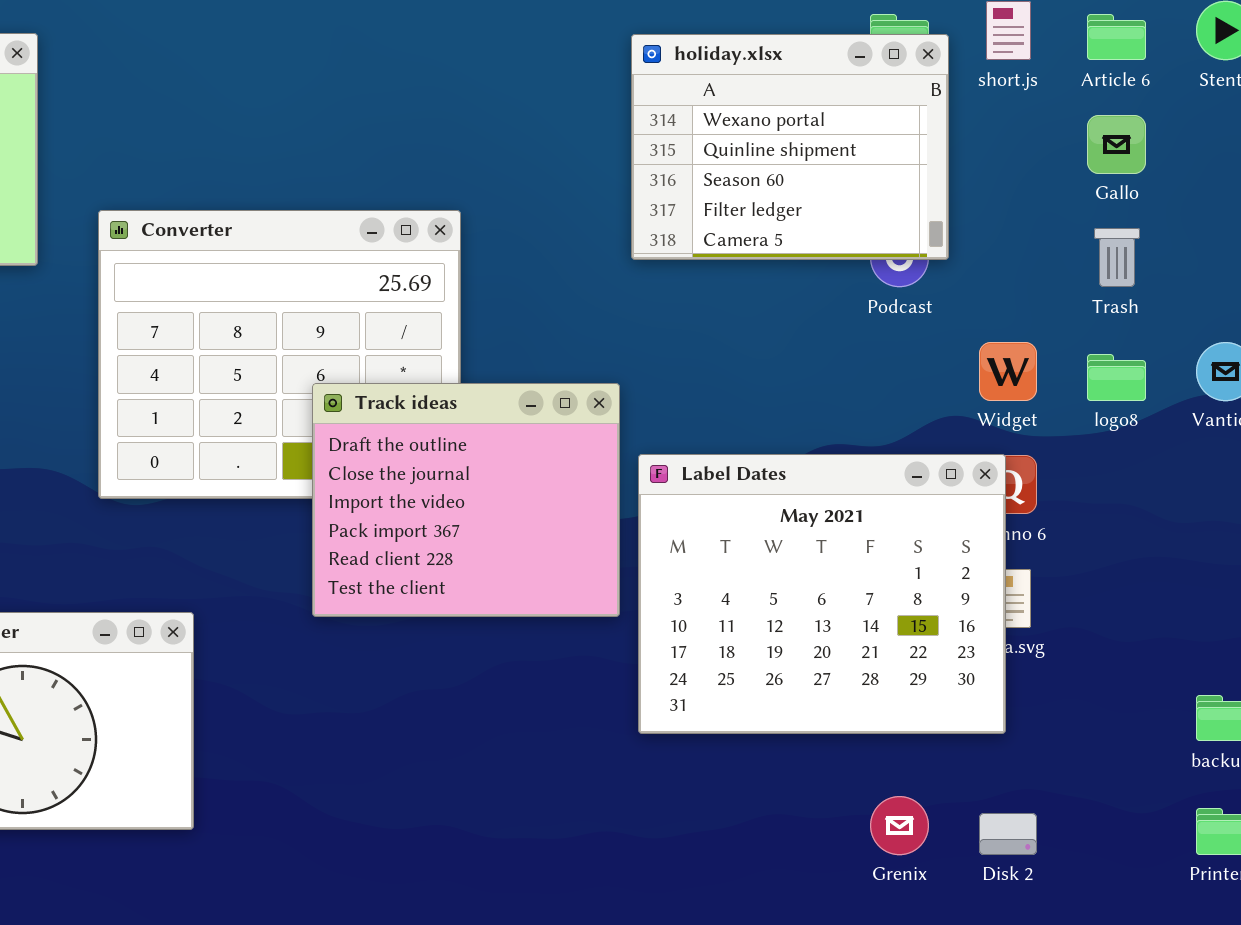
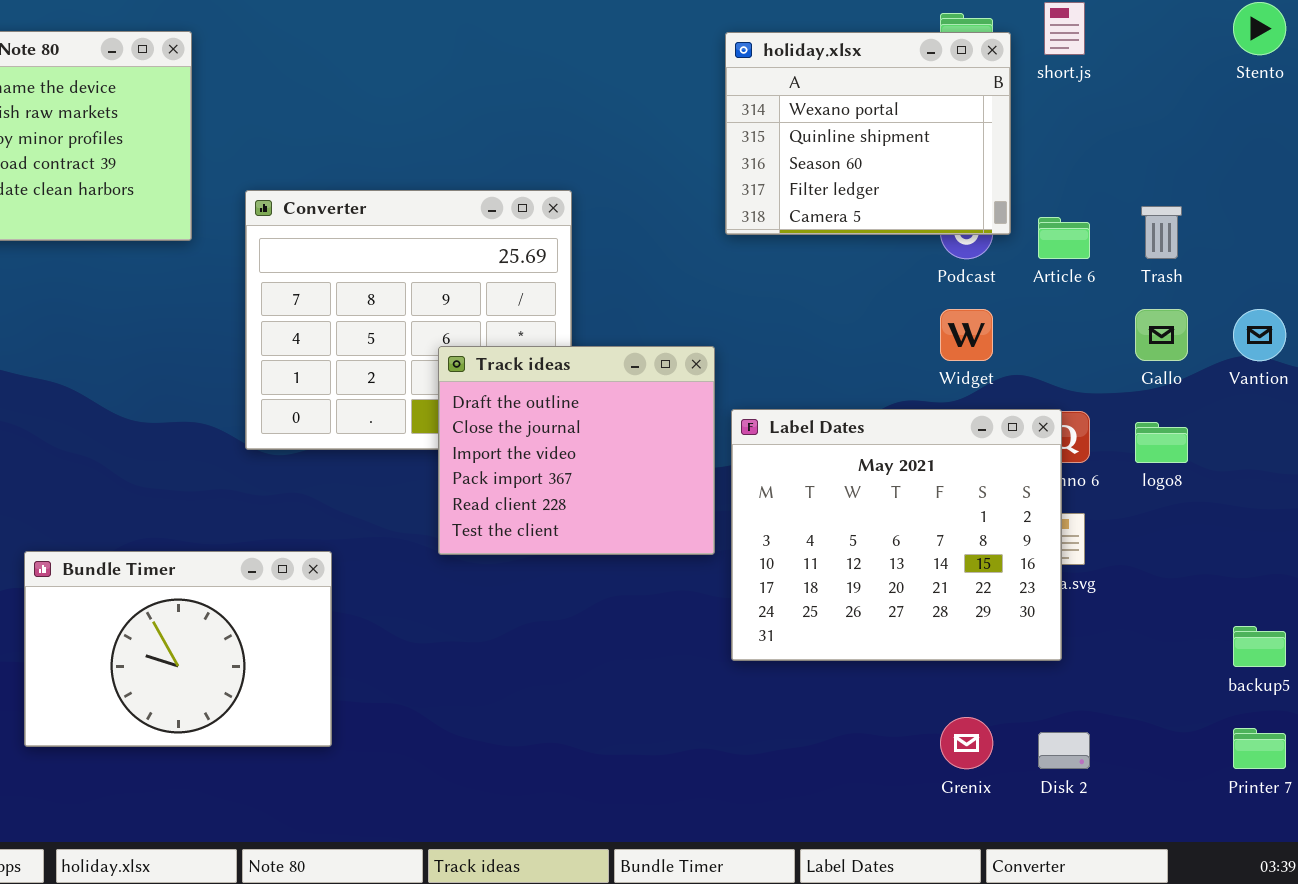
Article 6: [1087,14,1146,60] -> [1038,217,1090,259], moved
Gallo: [1087,115,1146,174] -> [1135,309,1188,361], moved
Widget: [979,342,1037,401] -> [940,309,993,361], moved
logo8: [1087,354,1146,401] -> [1135,422,1188,463], moved

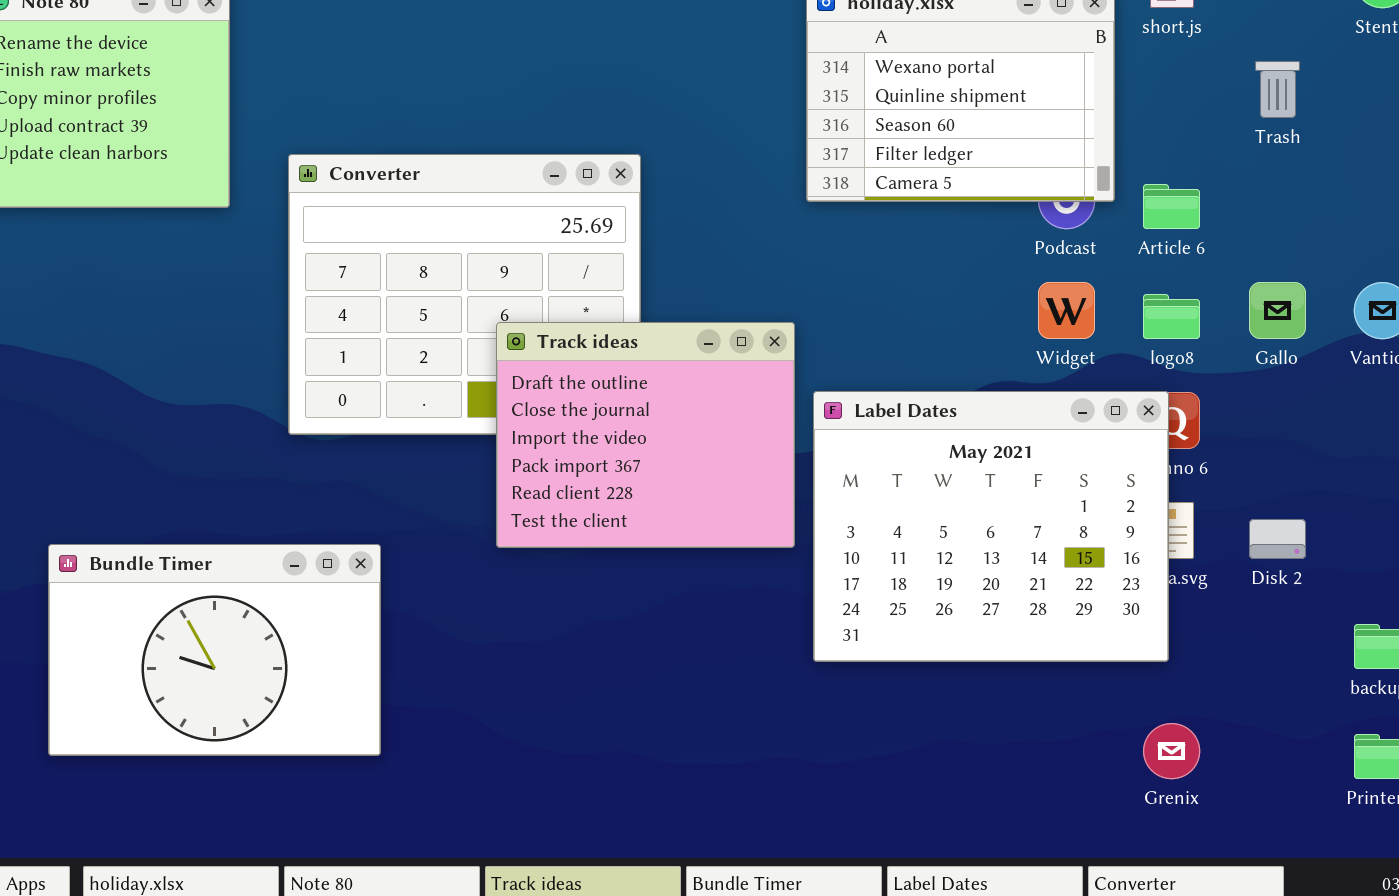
Trash: [1141,206,1182,259] -> [1255,61,1300,118], moved
logo8: [1135,422,1188,463] -> [1143,294,1200,339], moved
Grenix: [940,717,993,769] -> [1143,723,1200,779], moved
Disk 2: [1038,732,1090,769] -> [1249,519,1306,559], moved

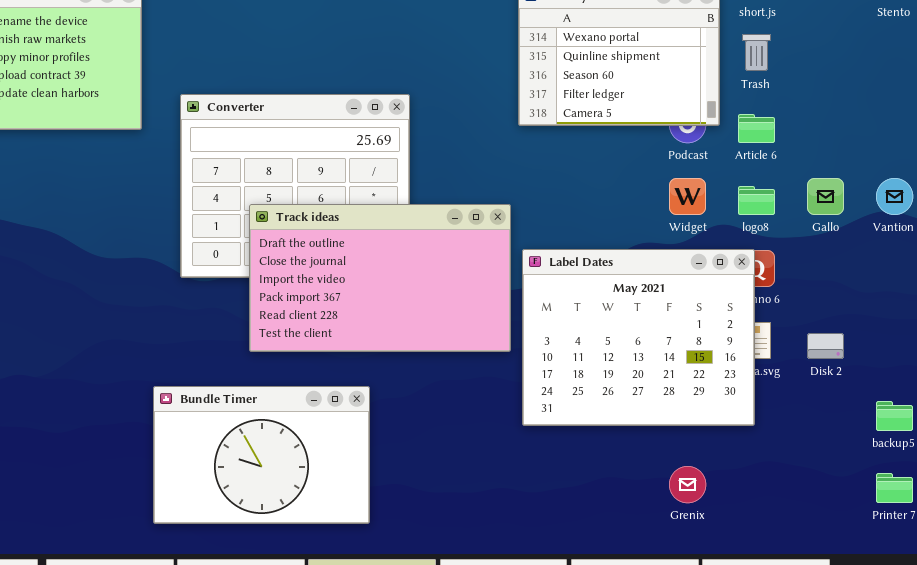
Trash: [1255,61,1300,118] -> [742,34,771,71], moved
Track ideas: [496,322,795,548] -> [249,204,511,352], resized
Bundle Timer: [48,544,381,756] -> [153,386,370,524], moved
Grenix: [1143,723,1200,779] -> [669,466,706,503], moved

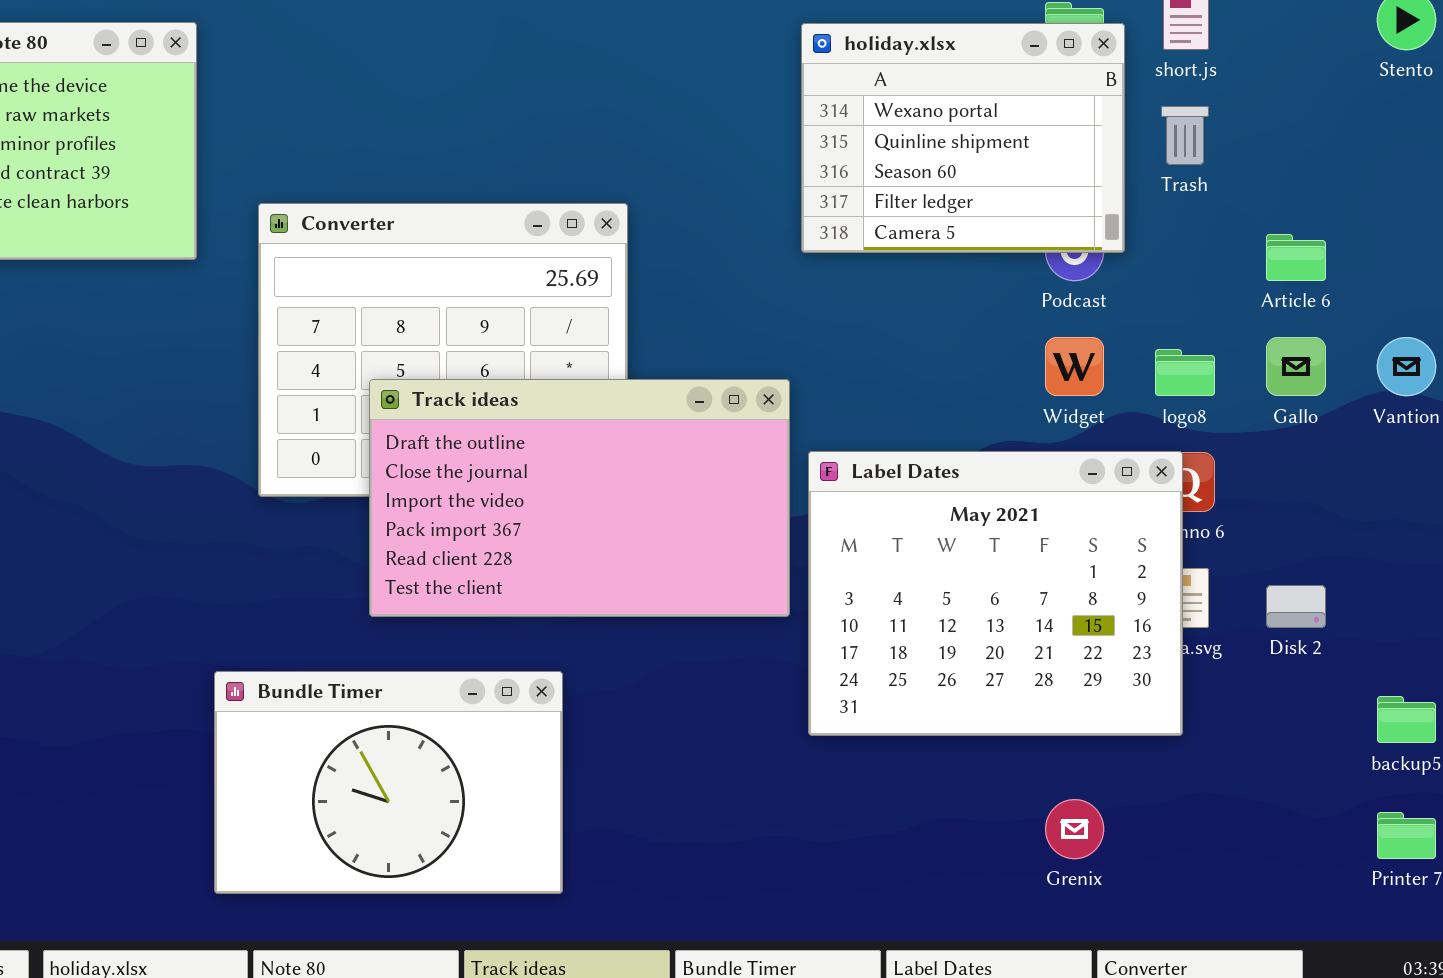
Article 6: [738,114,775,143] -> [1266,234,1326,281], moved

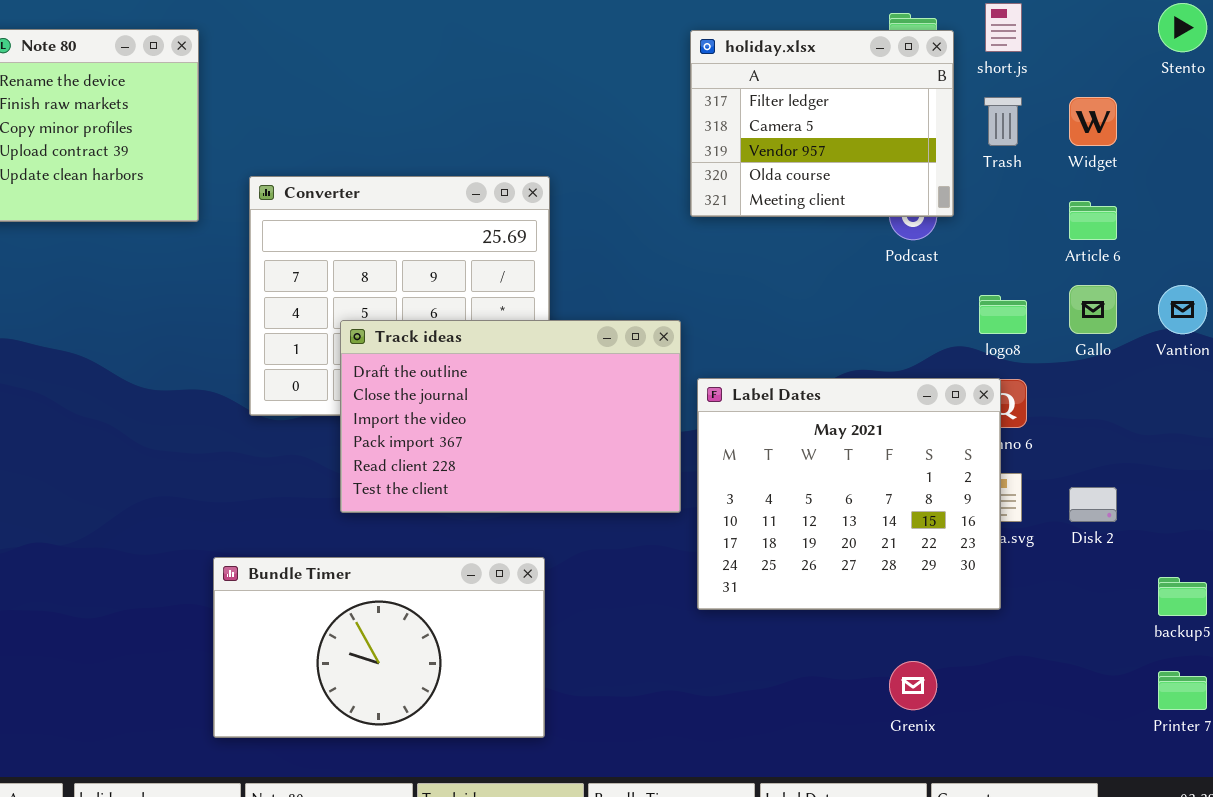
holiday.xlsx: [801,23,1125,253] -> [690,30,954,217], scrolled down 3 rows
Widget: [1045,337,1104,396] -> [1069,97,1117,146], moved
Bundle Timer: [214,671,563,894] -> [213,557,545,738], resized

